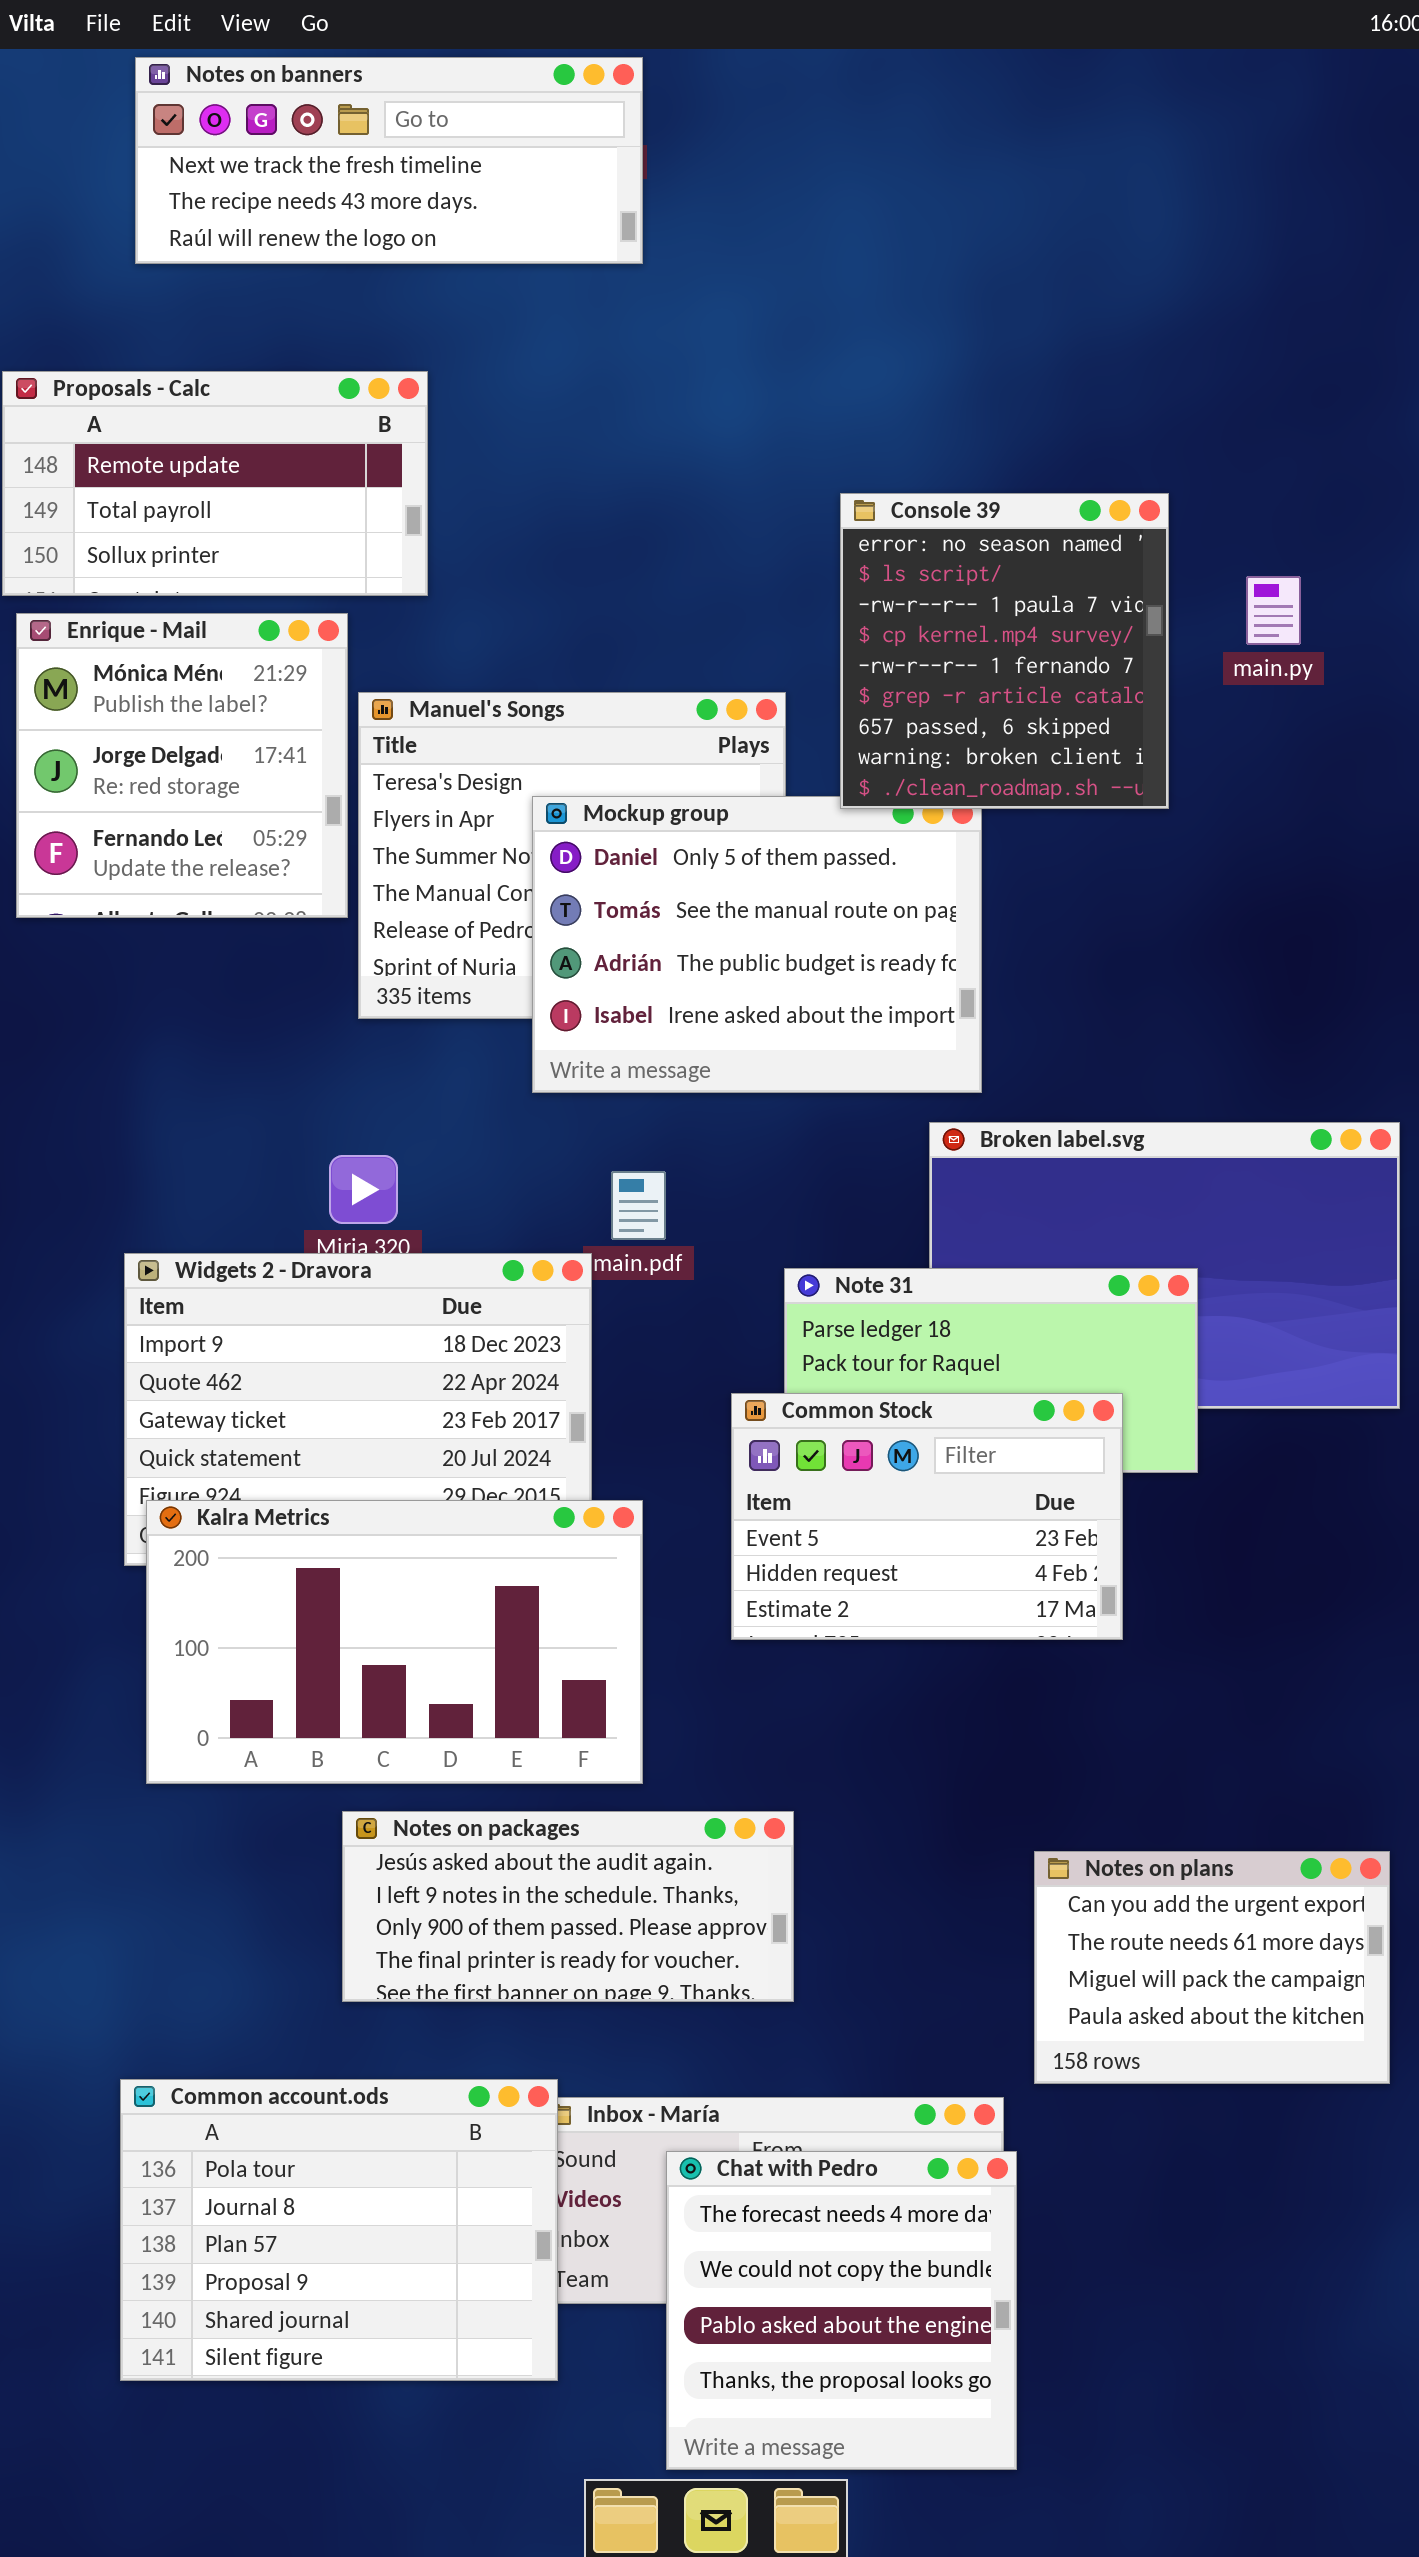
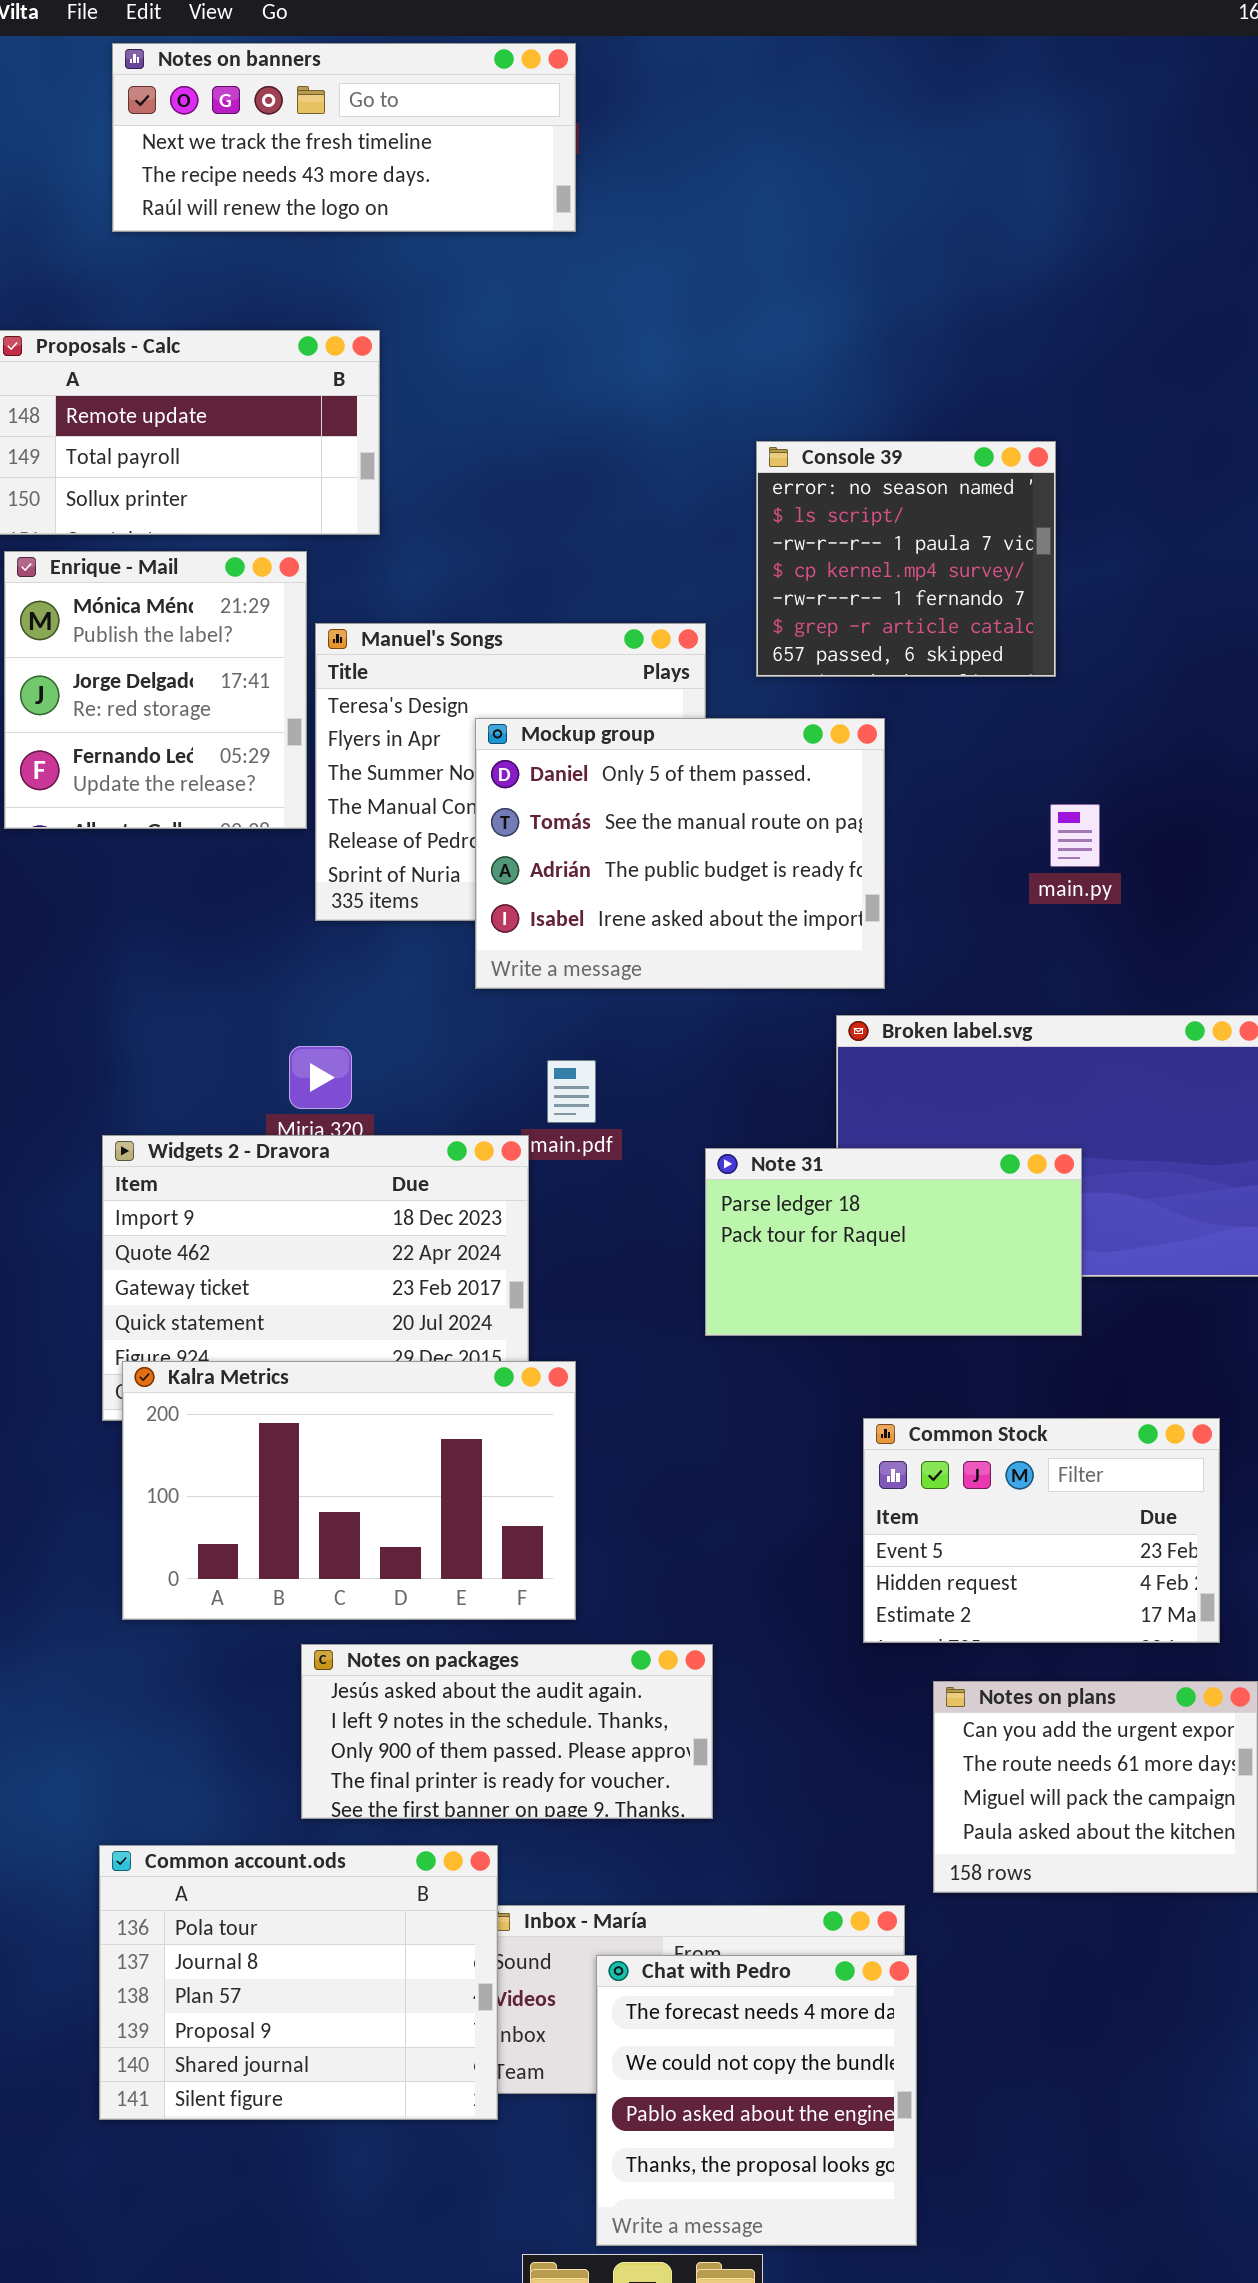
Console 39: [840,493,1169,809] -> [756,441,1056,677], resized
main.py: [1246,576,1301,645] -> [1050,804,1100,867], moved
Common Stock: [731,1393,1123,1640] -> [863,1418,1220,1643], moved
Common account.ods: [120,2079,558,2381] -> [99,1845,498,2120], moved

